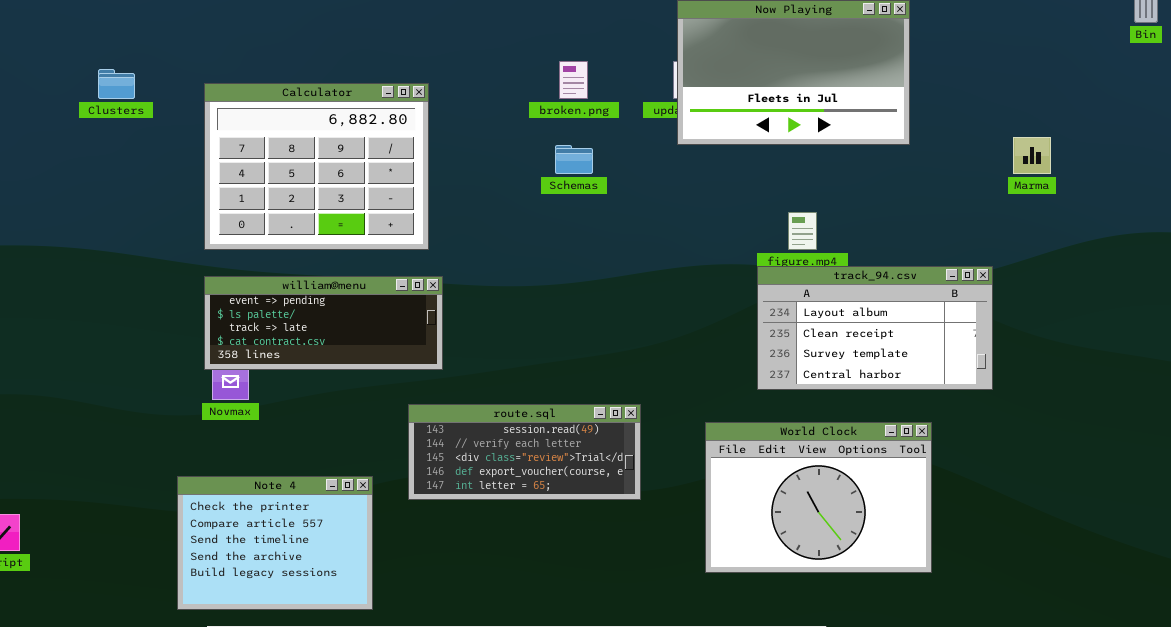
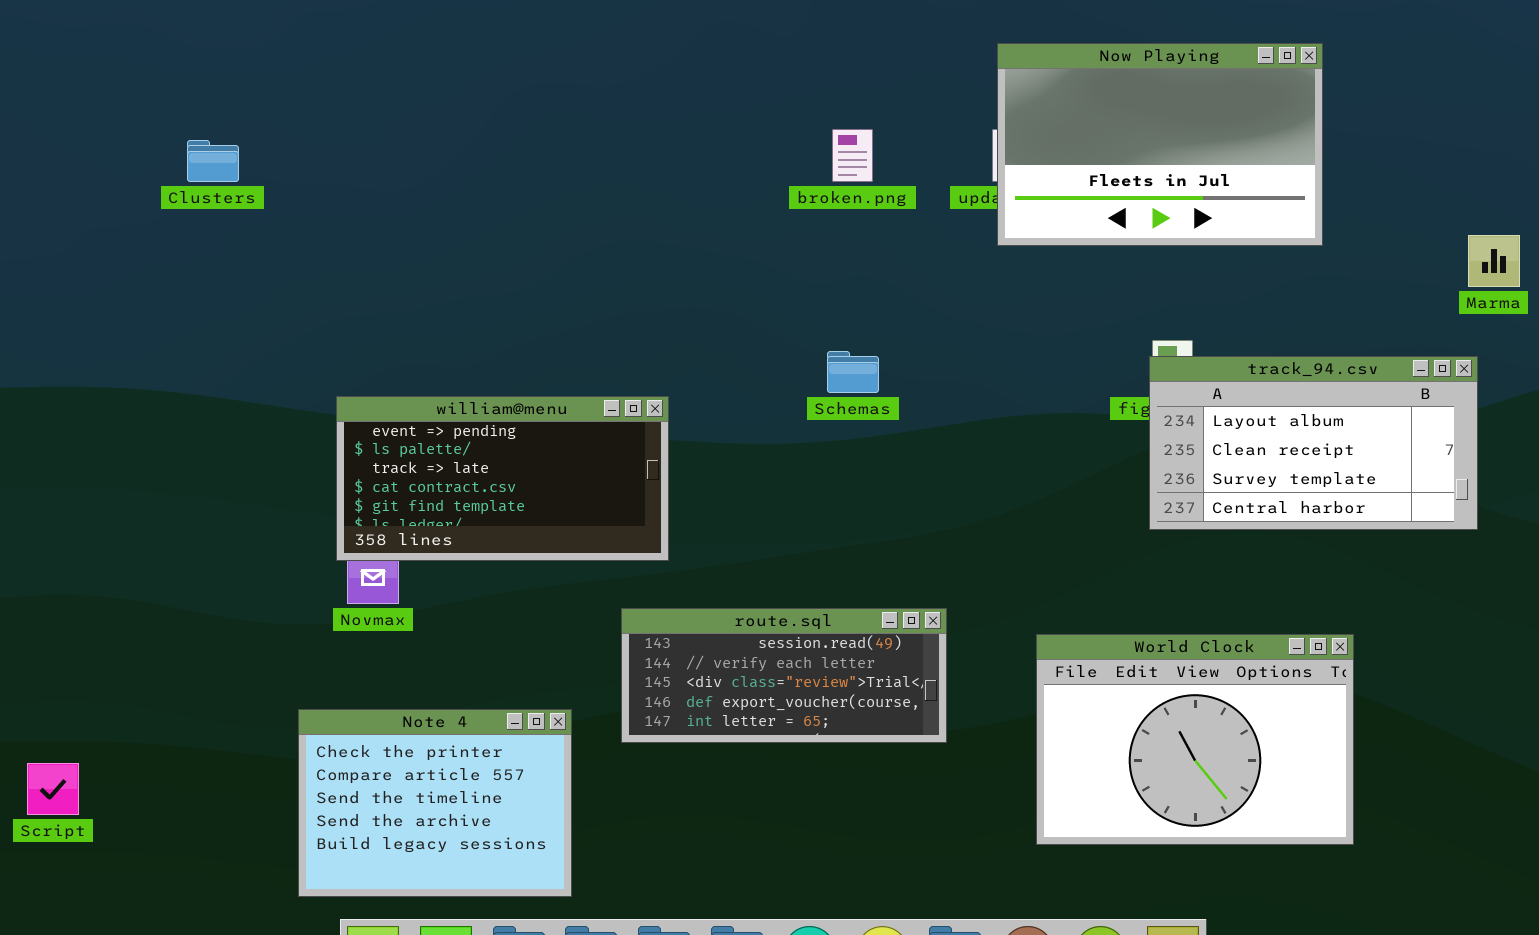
Calculator: [204,83,429,250] -> none, closed
Schemas: [555,145,593,174] -> [827,351,879,393], moved
track_94.csv: [757,266,993,390] -> [1149,356,1478,530], moved
william@menu: [204,276,443,370] -> [336,396,669,561], resized

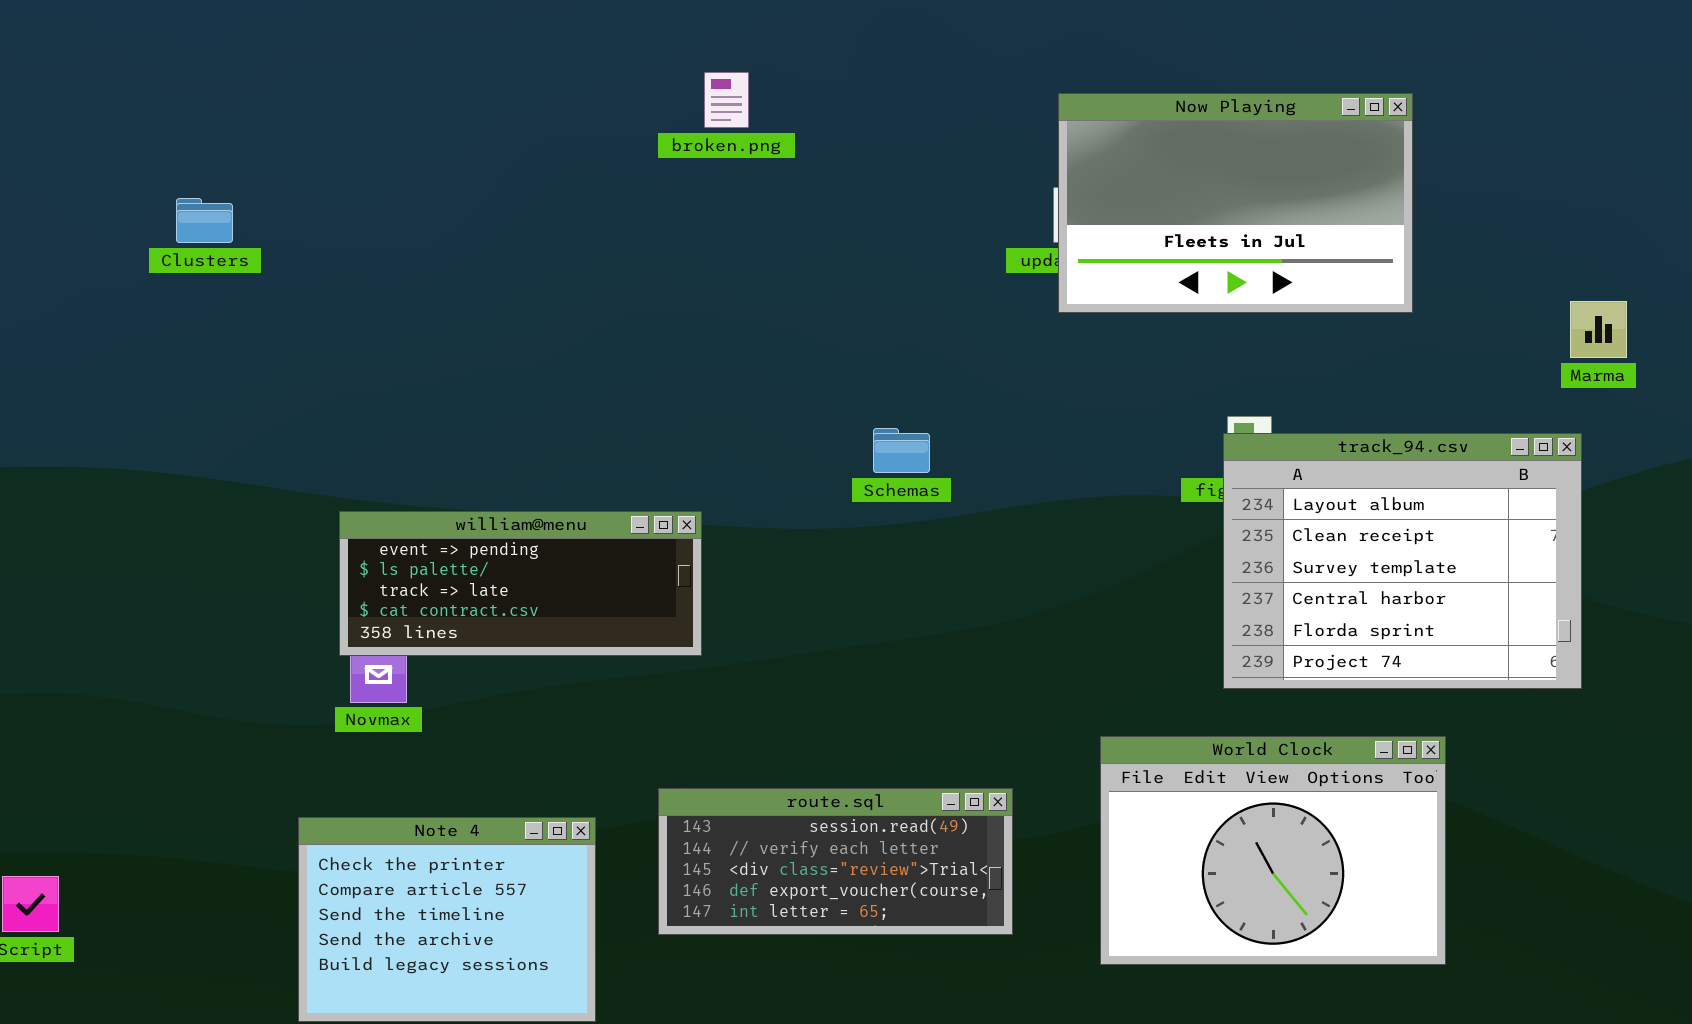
broken.png: [832,129,873,182] -> [704,72,749,128], moved
track_94.csv: [1149,356,1478,530] -> [1223,433,1582,689], resized
william@menu: [336,396,669,561] -> [339,511,702,656], resized
route.sql: [621,608,947,743] -> [658,788,1013,935], moved

